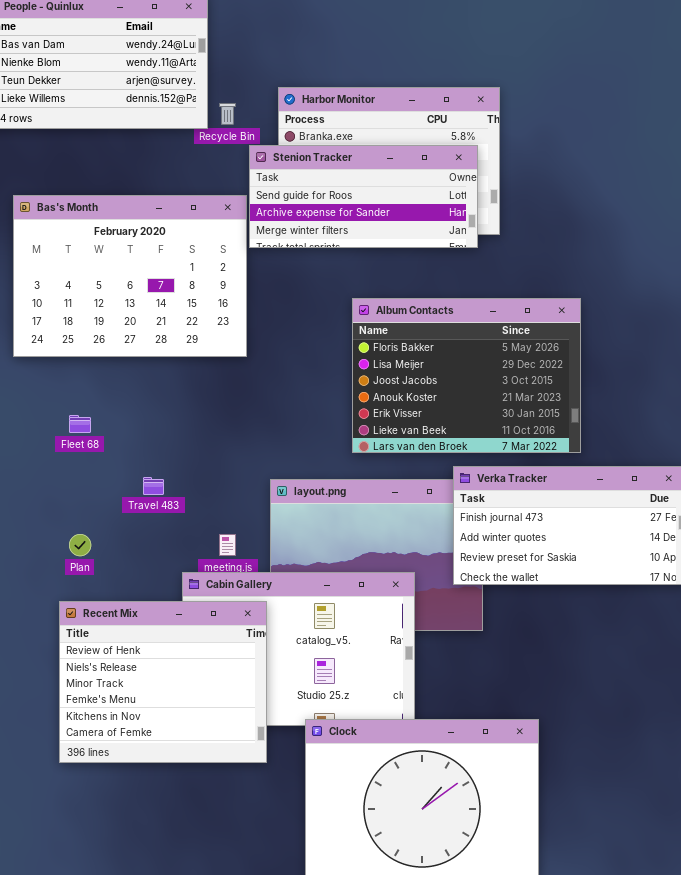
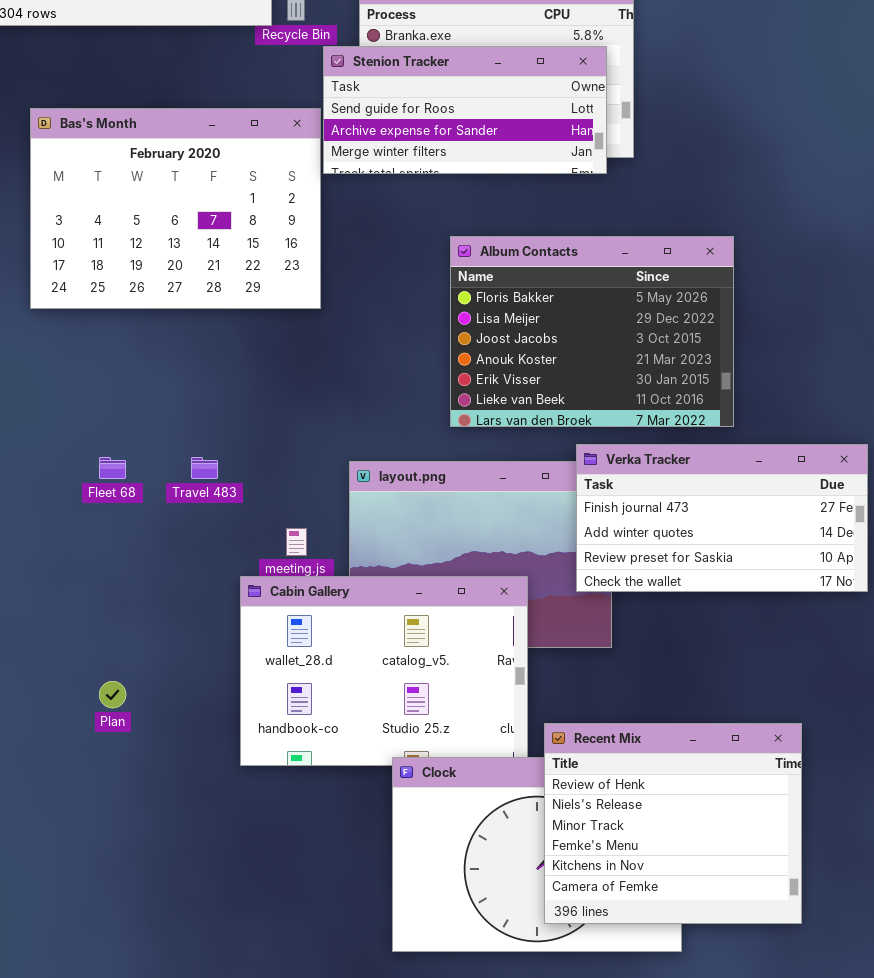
Fleet 68: [69,415,91,433] -> [99,457,126,479], moved
Plan: [69,534,91,556] -> [99,681,126,708], moved
Recent Mix: [59,601,267,763] -> [544,723,802,924], moved

